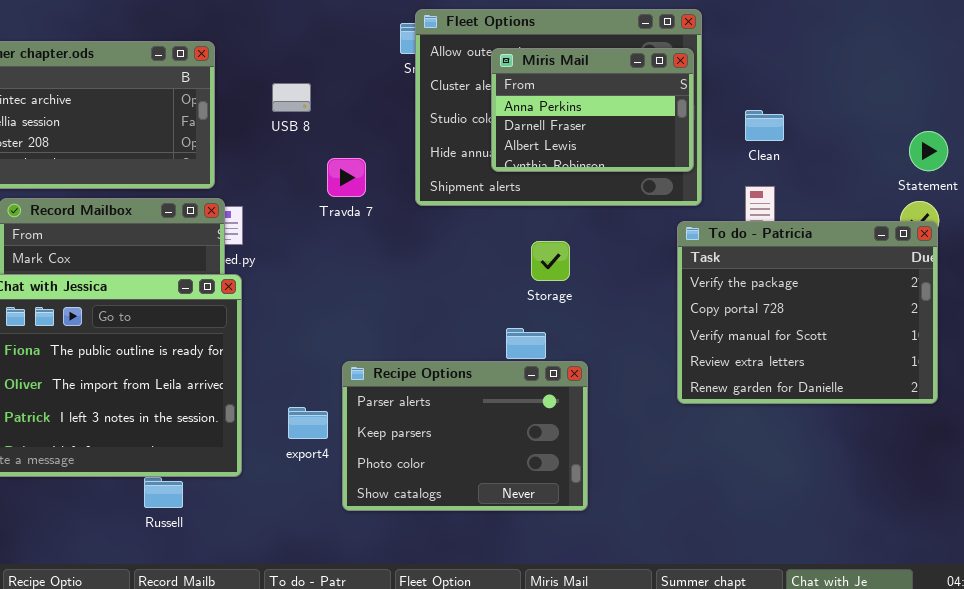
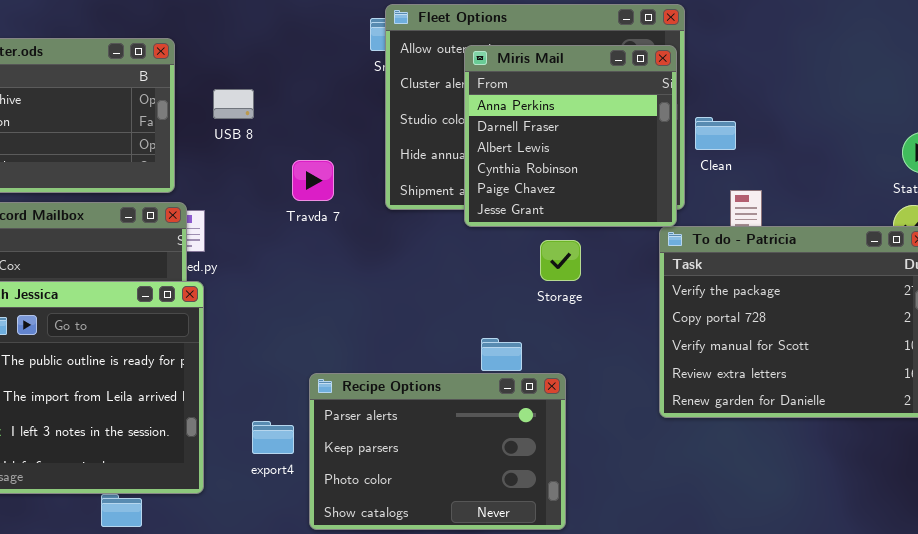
Miris Mail: [491,48,694,172] -> [464,45,677,227], resized
USB 8: [272,83,311,112] -> [213,89,254,119], moved
Clean: [745,110,784,141] -> [695,117,736,150], moved
Storage: [531,241,570,281] -> [540,240,581,281], moved

